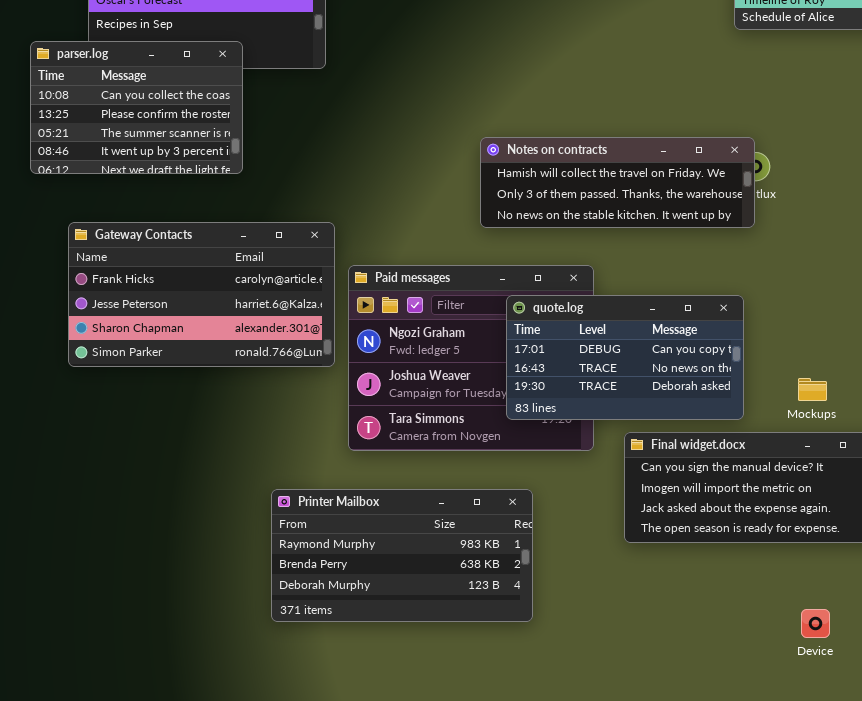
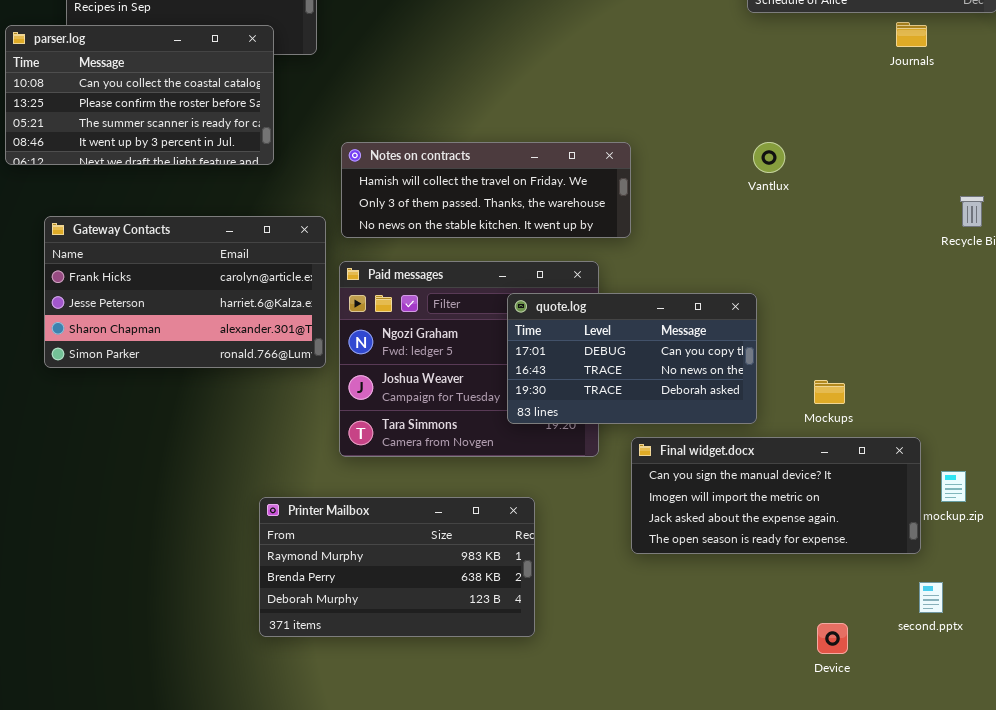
parser.log: [30,41,243,174] -> [5,25,274,165], resized
Notes on contracts: [480,137,755,228] -> [341,142,631,238], moved

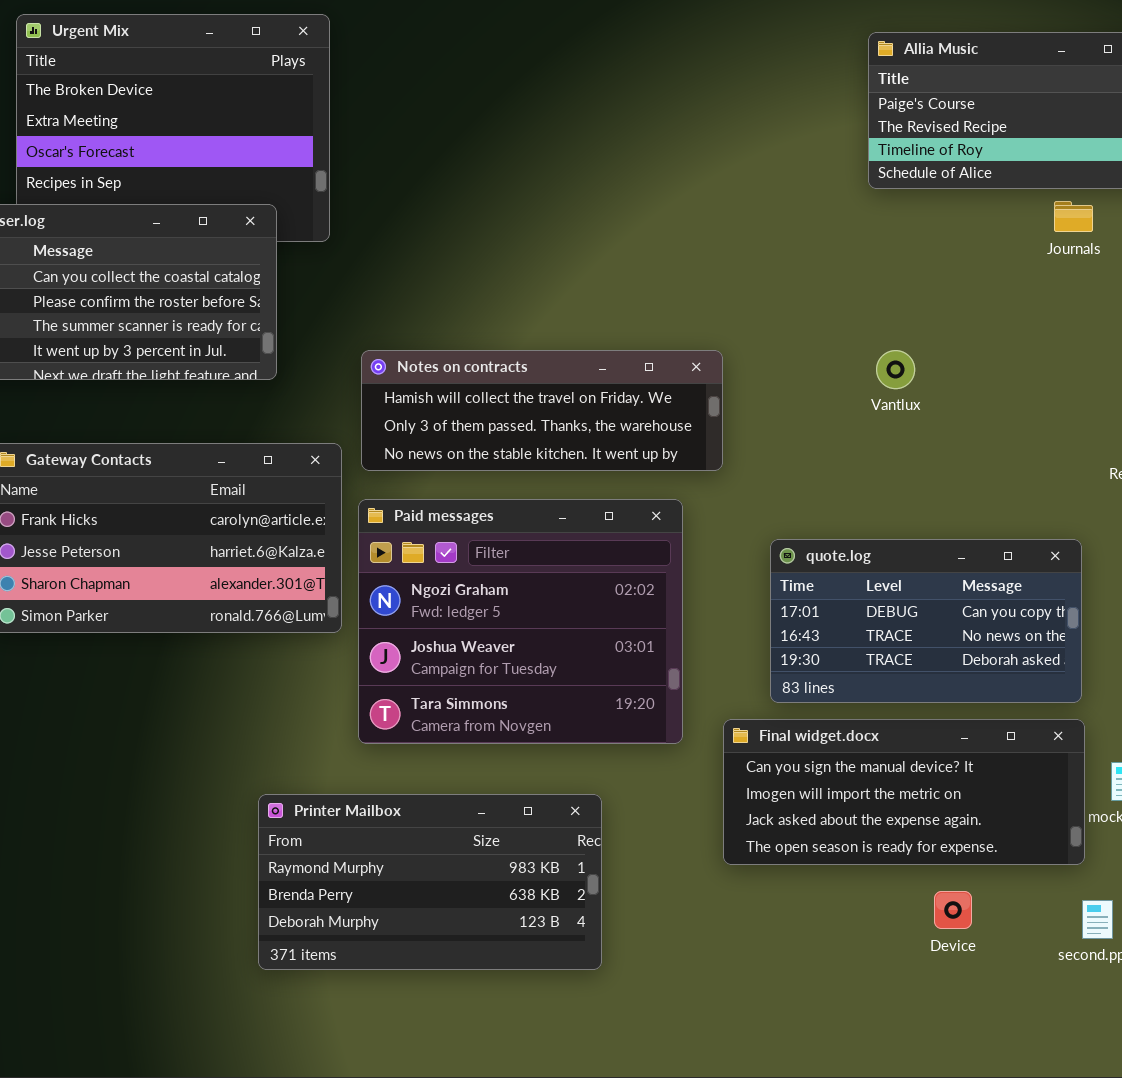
quote.log: [507,293,757,424] -> [770,539,1082,703], moved
Device: [817,623,848,654] -> [934,891,972,929], moved

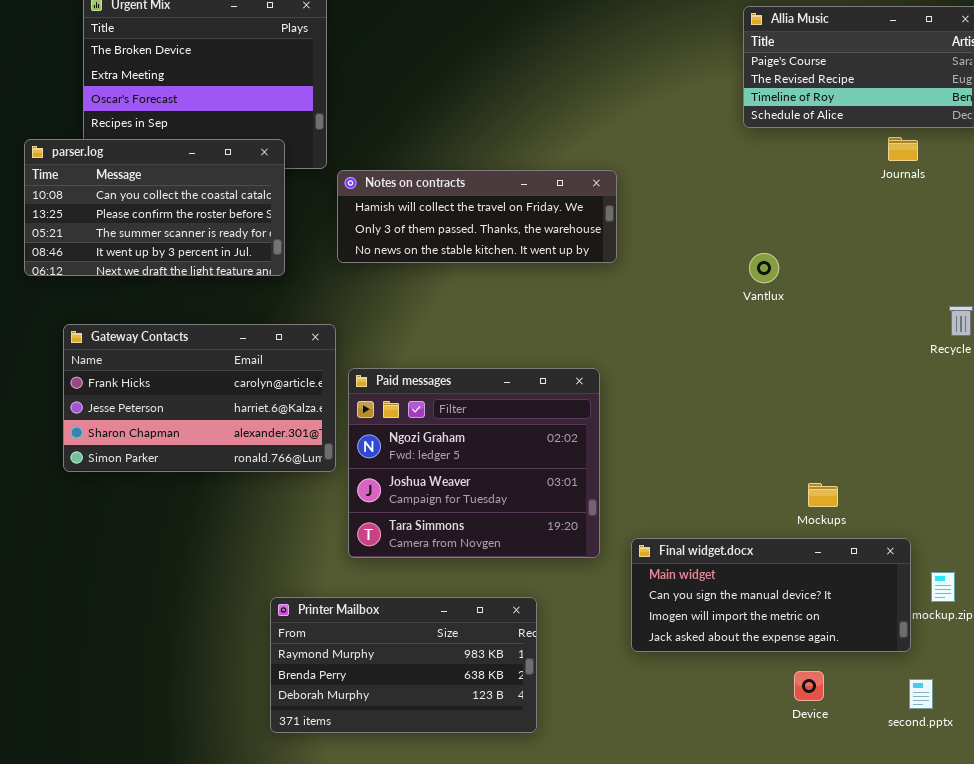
Notes on contracts: [361,350,723,471] -> [337,170,617,263], moved
quote.log: [770,539,1082,703] -> none, closed
Final widget.docx: [723,719,1085,865] -> [631,538,911,652], scrolled up 1 row

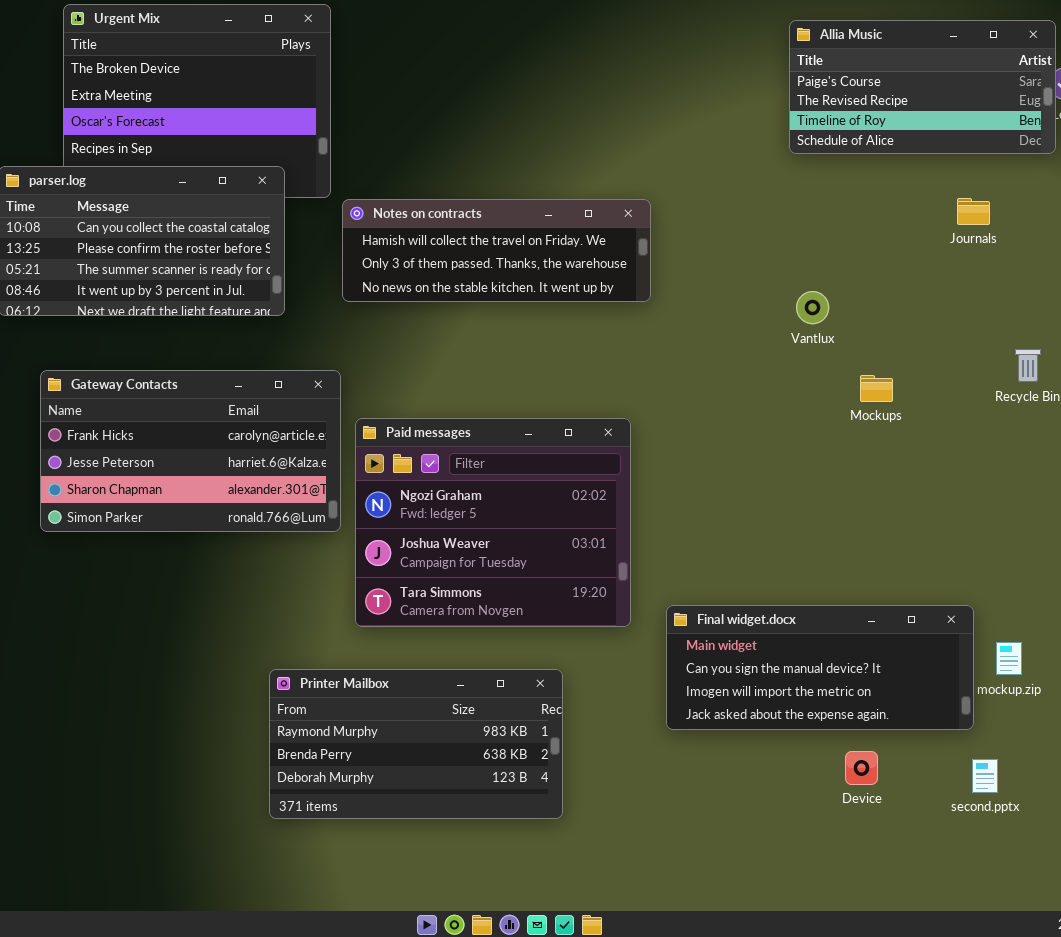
Journals: [888,137,918,161] -> [957,198,990,225], moved
Mockups: [808,483,838,507] -> [860,375,893,402], moved

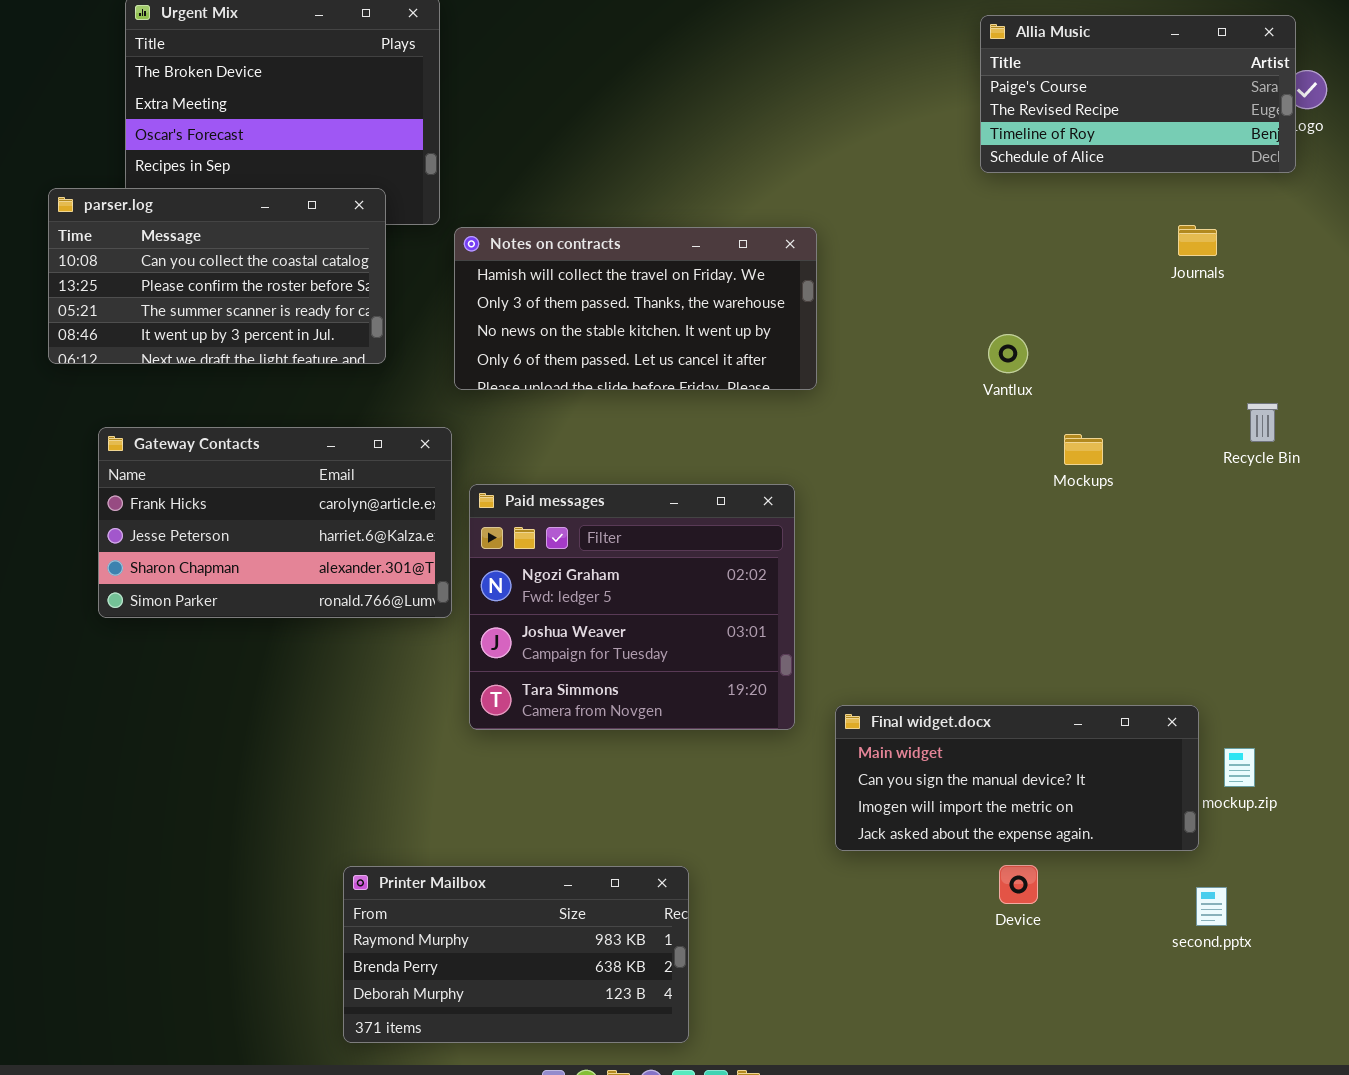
Notes on contracts: [342,199,651,302] -> [454,227,817,390], resized
Printer Mailbox: [269,669,563,819] -> [343,866,689,1043], moved
Device: [845,751,878,785] -> [999,865,1038,904], moved

